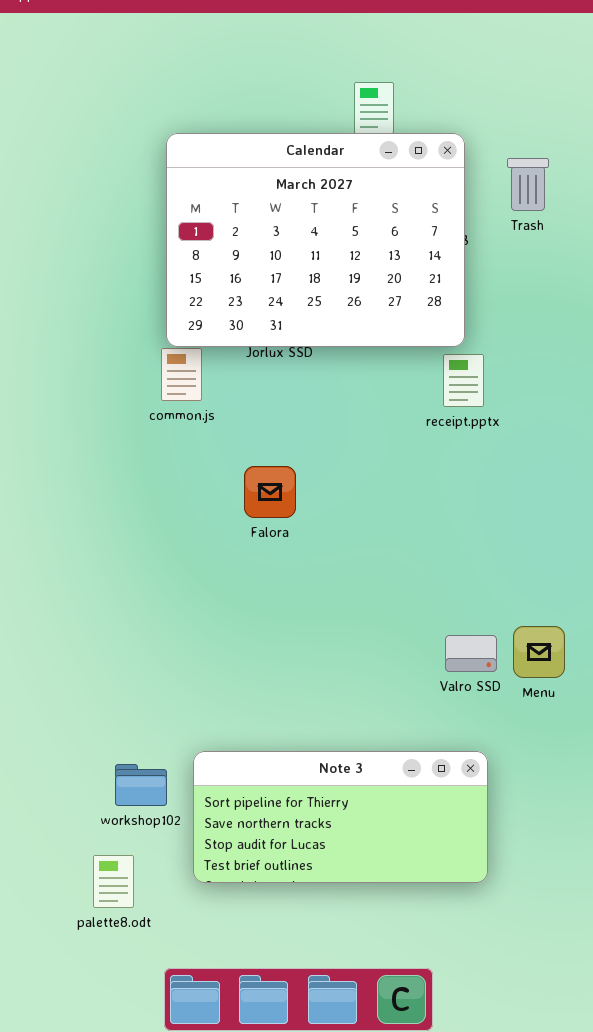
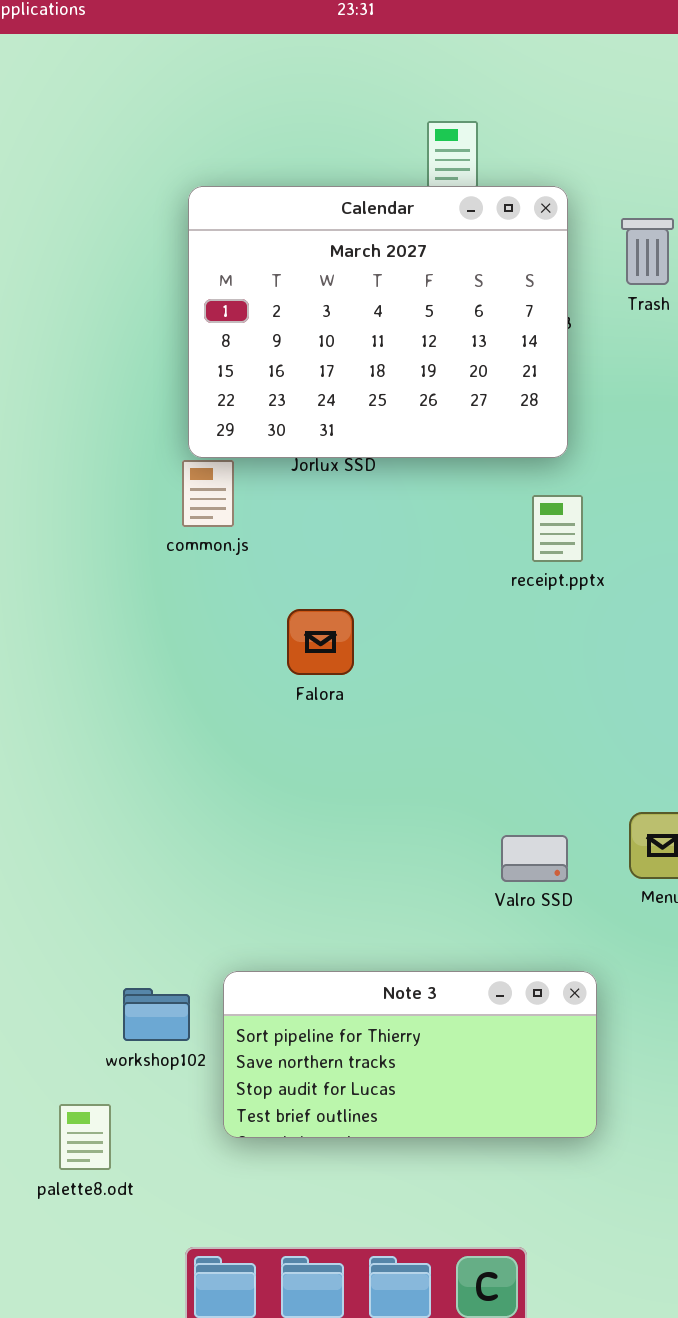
receipt.pptx: [443,354,484,407] -> [532,495,583,562], moved
Valro SSD: [445,635,497,672] -> [501,835,568,882], moved
palette8.odt: [93,855,134,908] -> [59,1104,111,1170], moved

